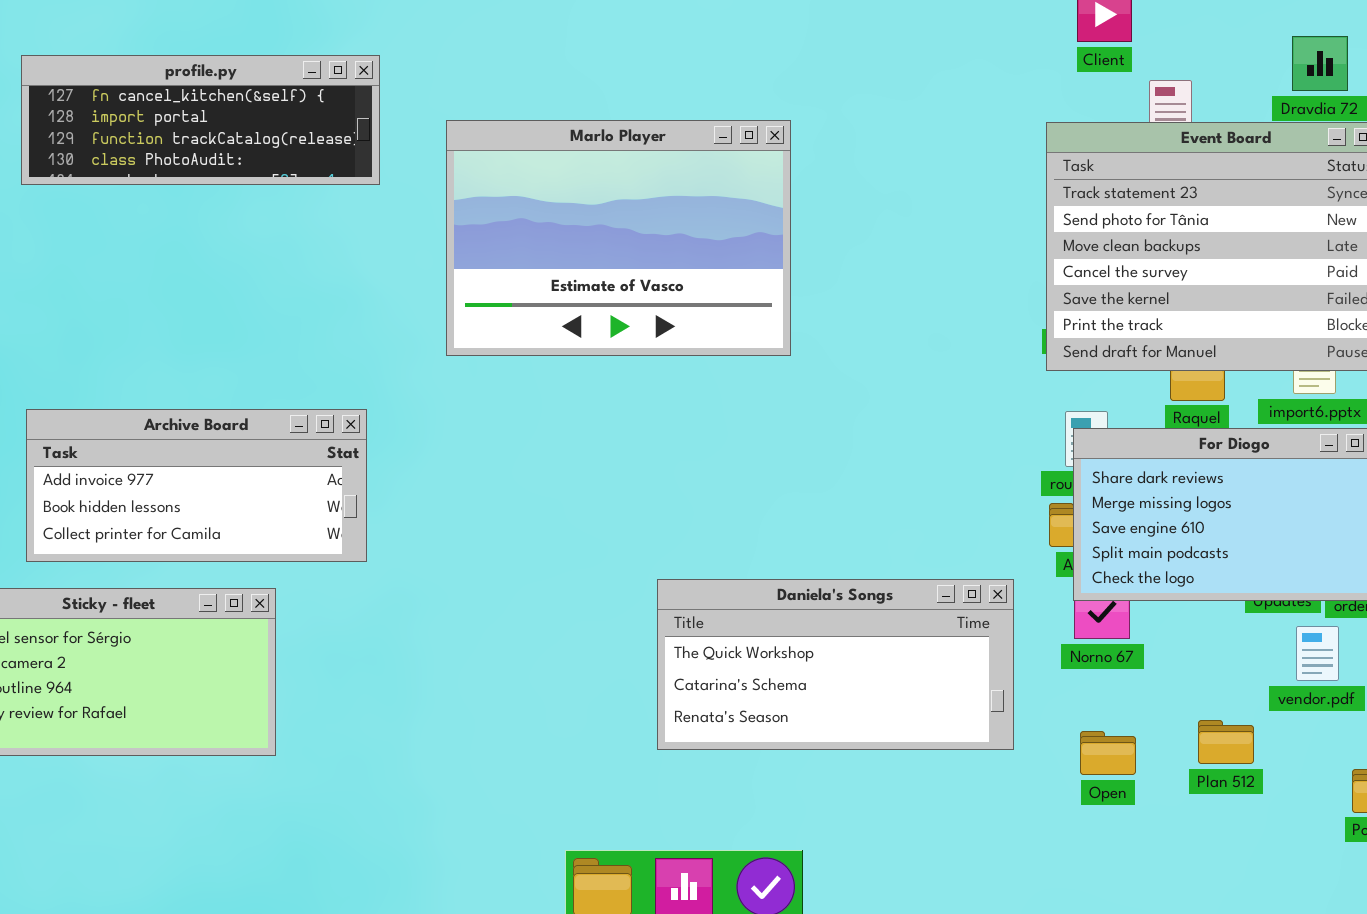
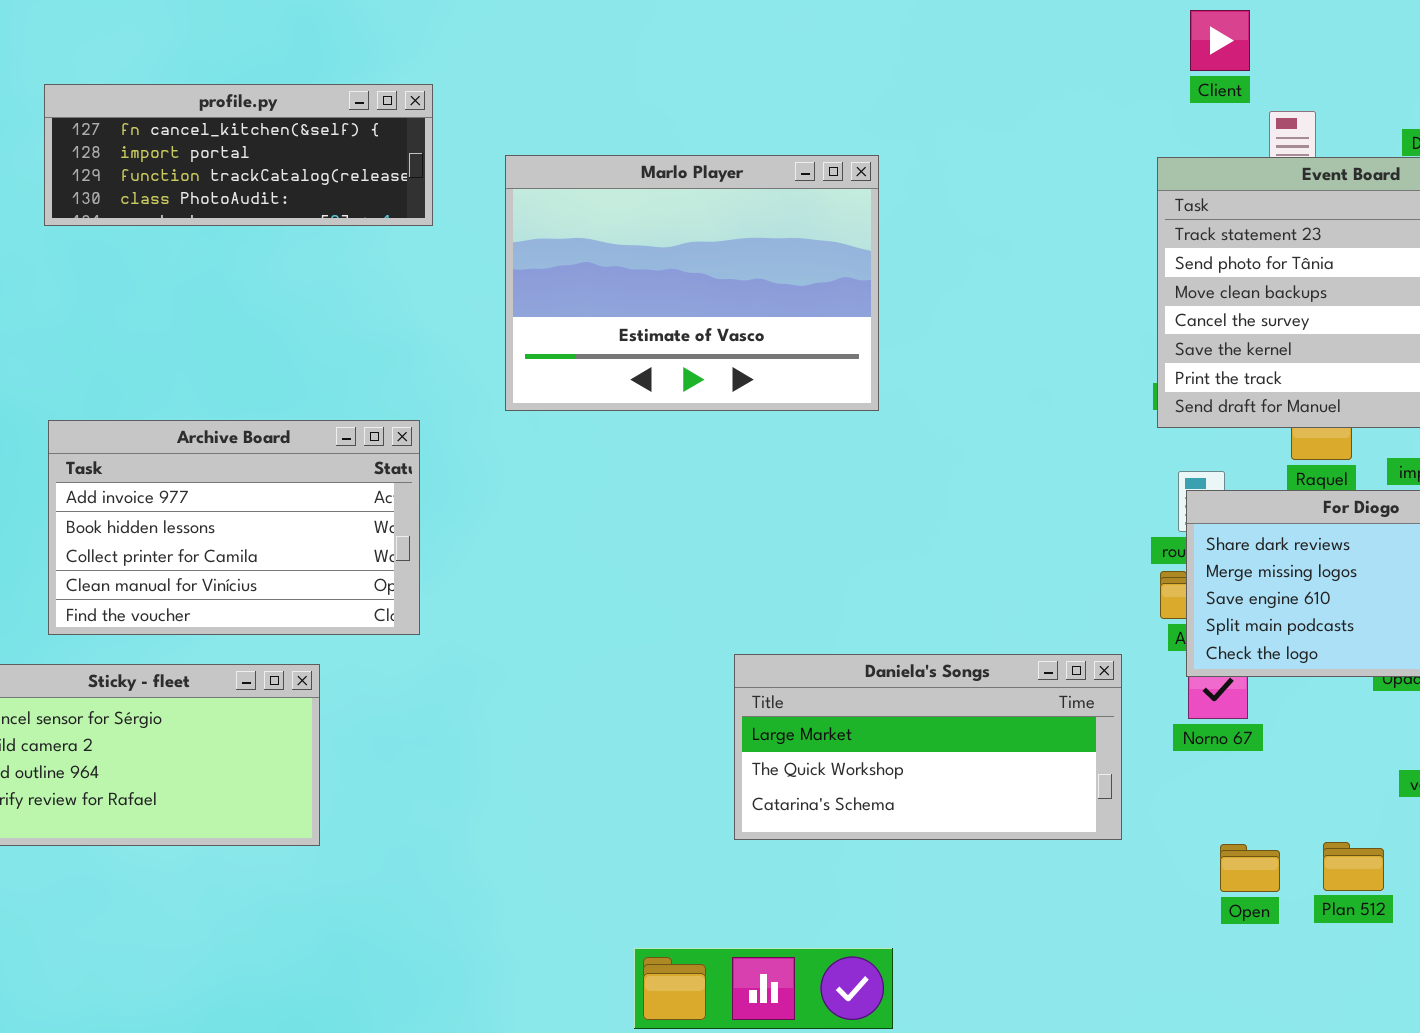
Archive Board: [26,409,367,562] -> [48,420,420,635], resized
Daniela's Songs: [657,579,1014,750] -> [734,654,1122,840], scrolled up 1 row
Plan 512: [1198,720,1254,764] -> [1323,842,1384,891], moved
Open: [1080,731,1136,775] -> [1220,844,1280,892], moved

